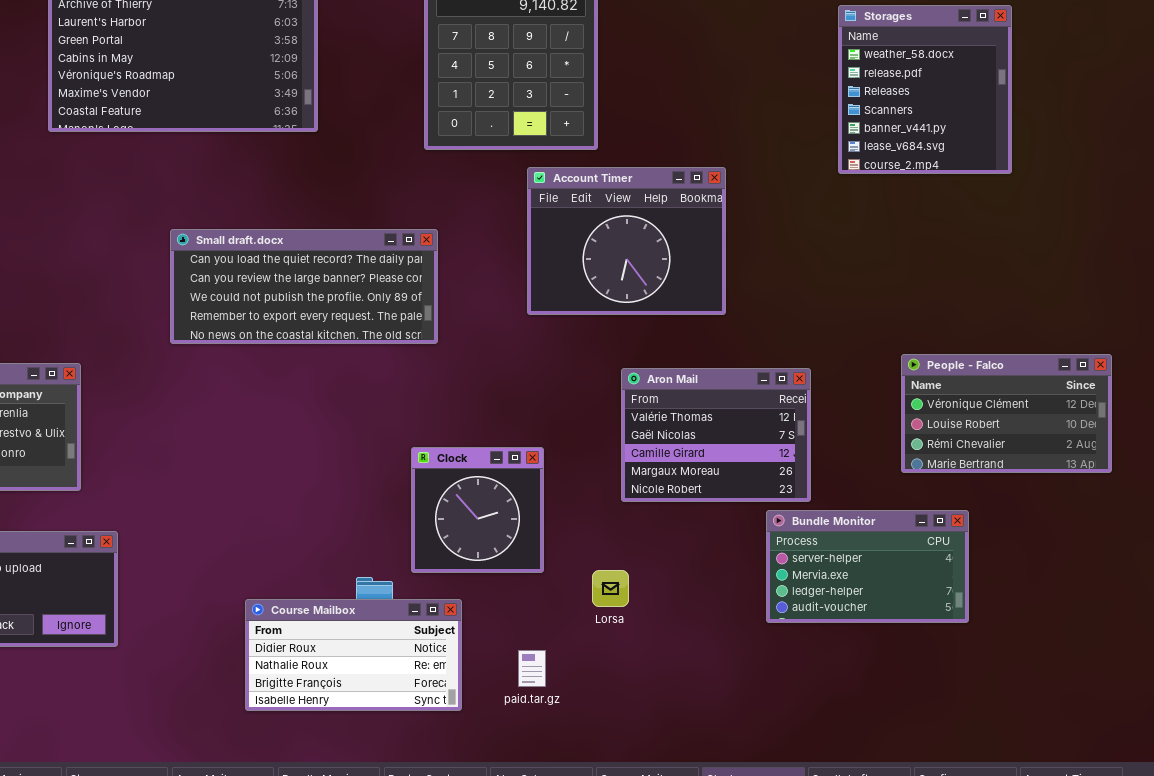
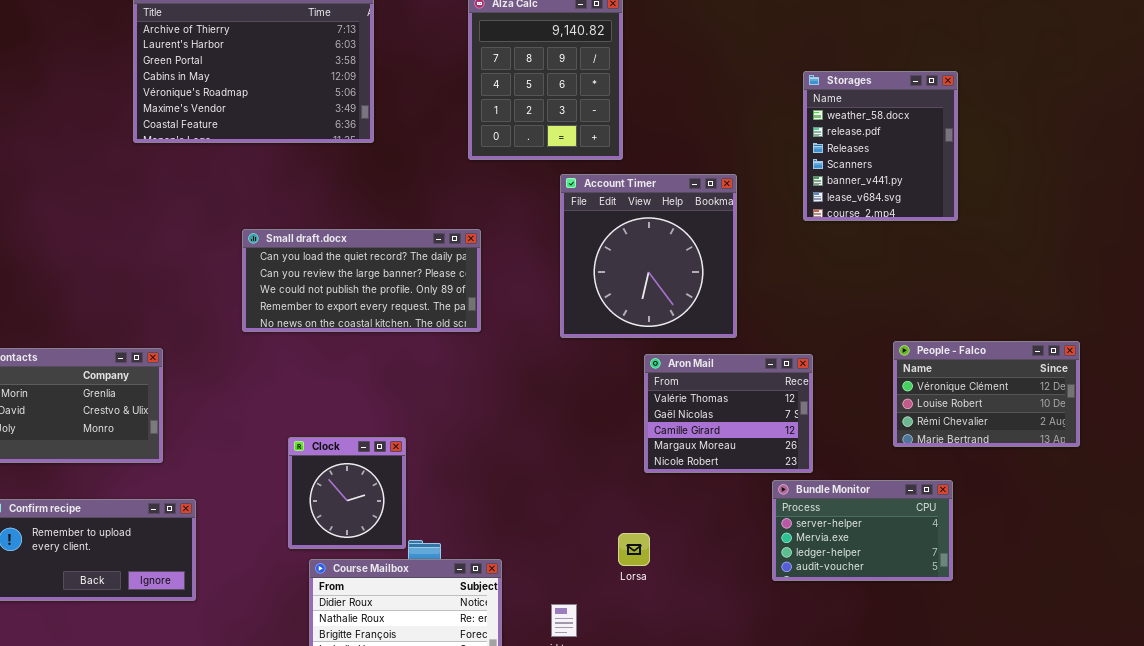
Storages: [838,5,1012,174] -> [803,71,958,221], moved
Account Timer: [527,167,726,315] -> [560,174,737,338], resized
Clock: [411,447,544,573] -> [288,437,406,549], moved

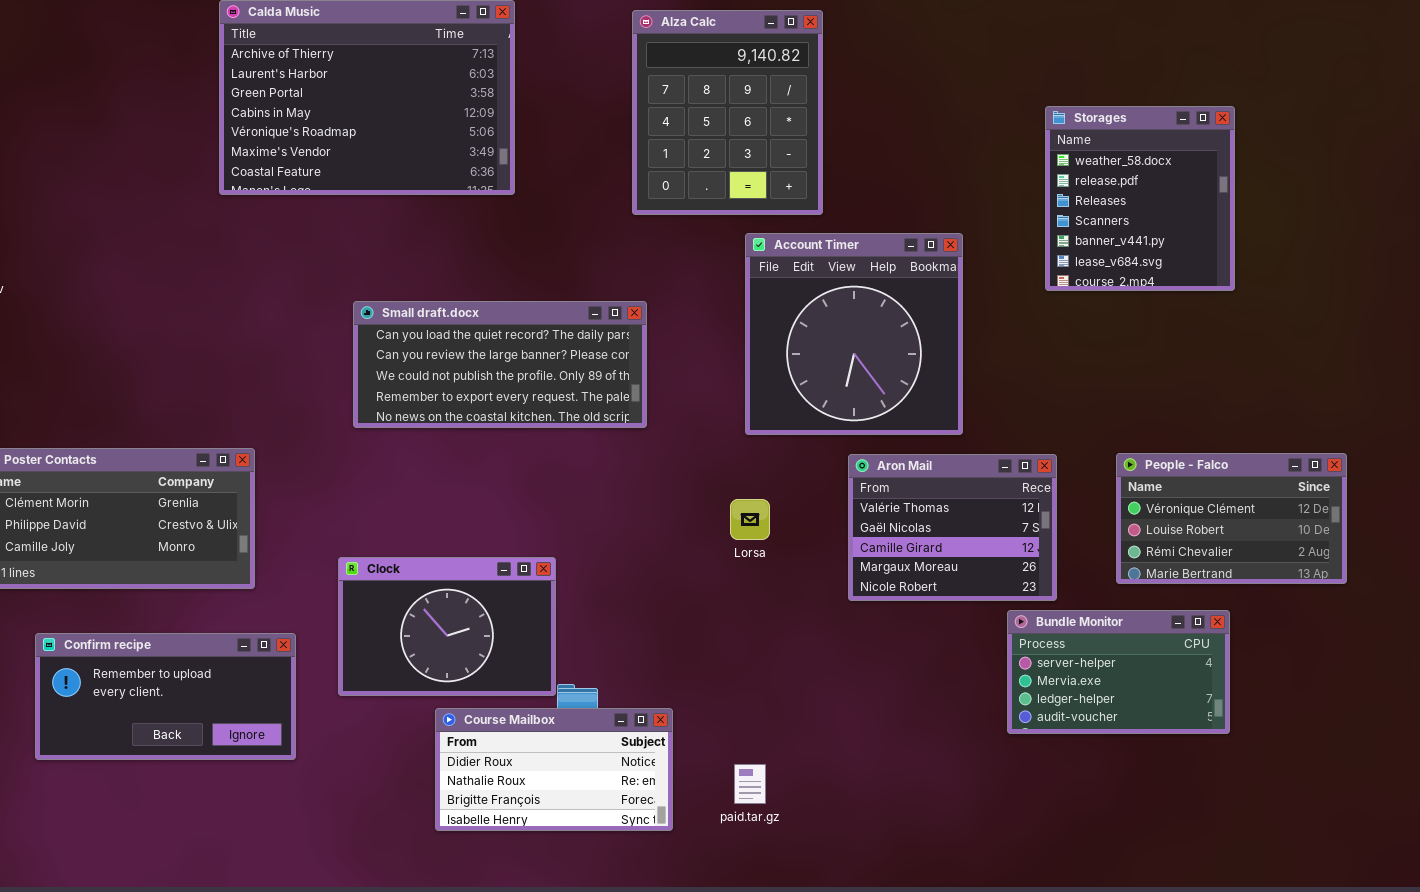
People - Falco: [893,341,1080,447] -> [1116,453,1347,584], moved
Clock: [288,437,406,549] -> [338,557,556,696], resized
Lorsa: [618,533,650,566] -> [730,499,770,540], moved

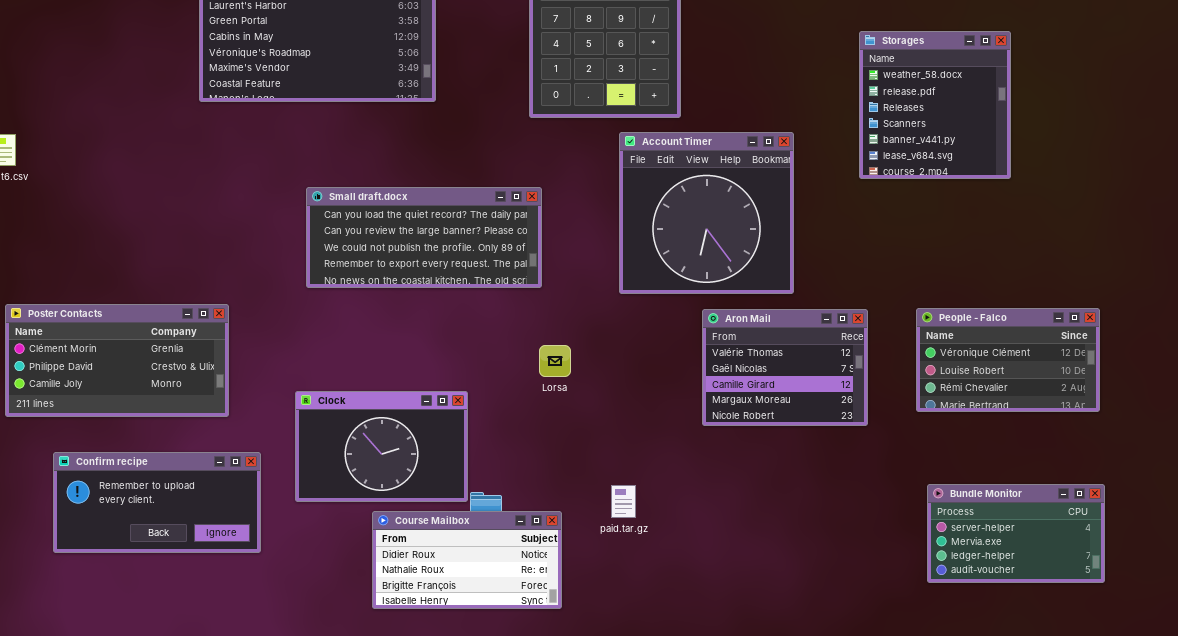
Lorsa: [730,499,770,540] -> [539,345,571,377], moved
Bundle Monitor: [1007,610,1230,734] -> [927,484,1105,583], moved
paid.tar.gz: [734,764,766,804] -> [611,485,636,518], moved

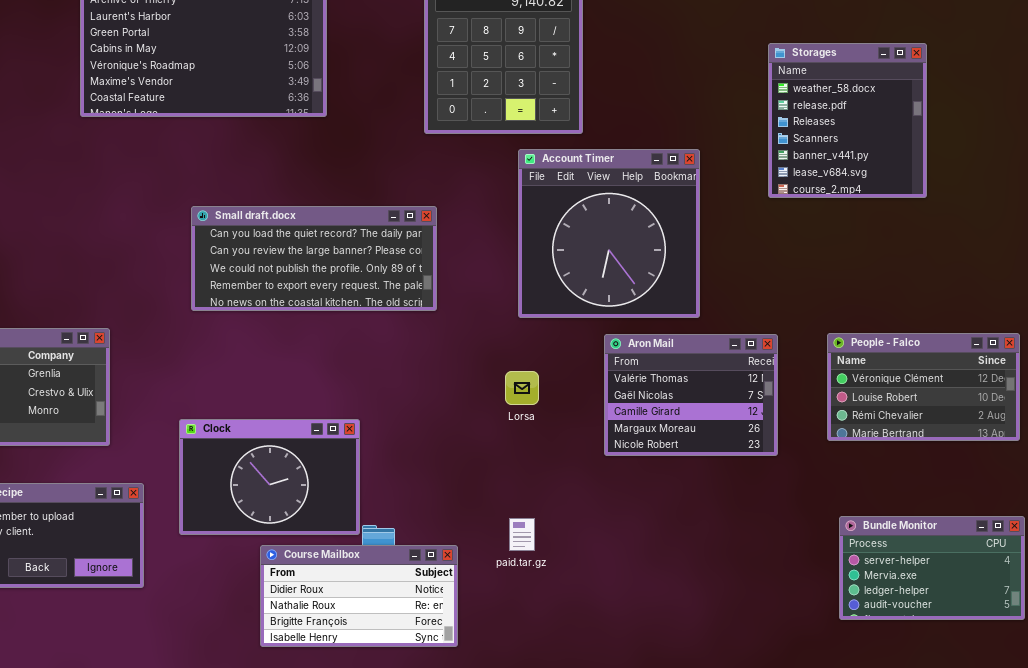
Lorsa: [539,345,571,377] -> [505,371,539,405], moved

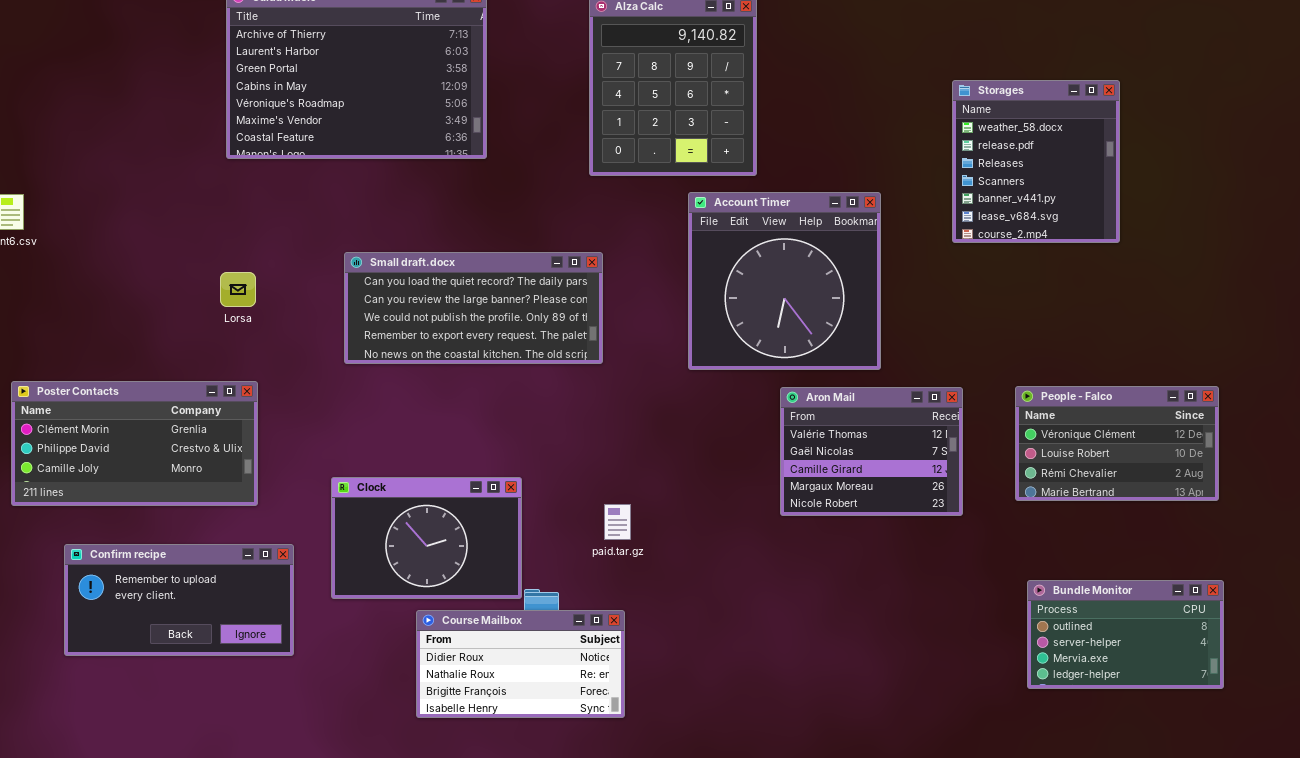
Lorsa: [505,371,539,405] -> [220,272,256,307], moved
Bundle Monitor: [839,516,1025,620] -> [1027,580,1224,689], scrolled up 1 row
paid.tar.gz: [509,518,535,551] -> [604,504,631,540], moved

